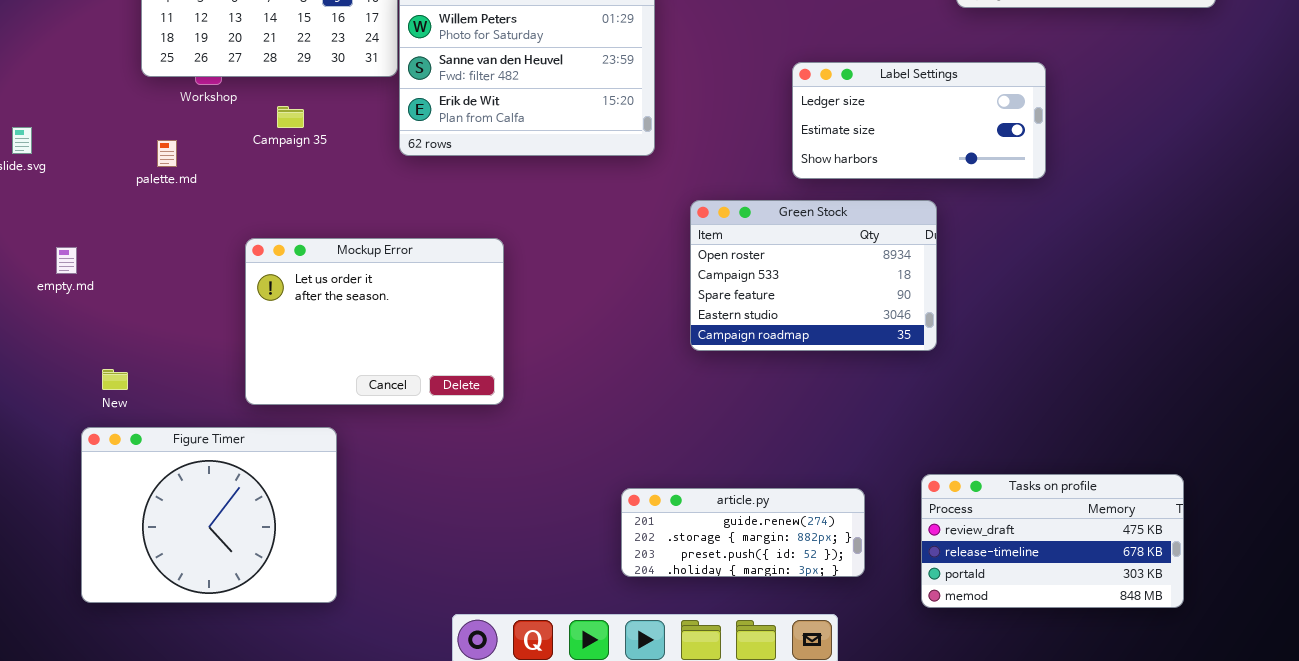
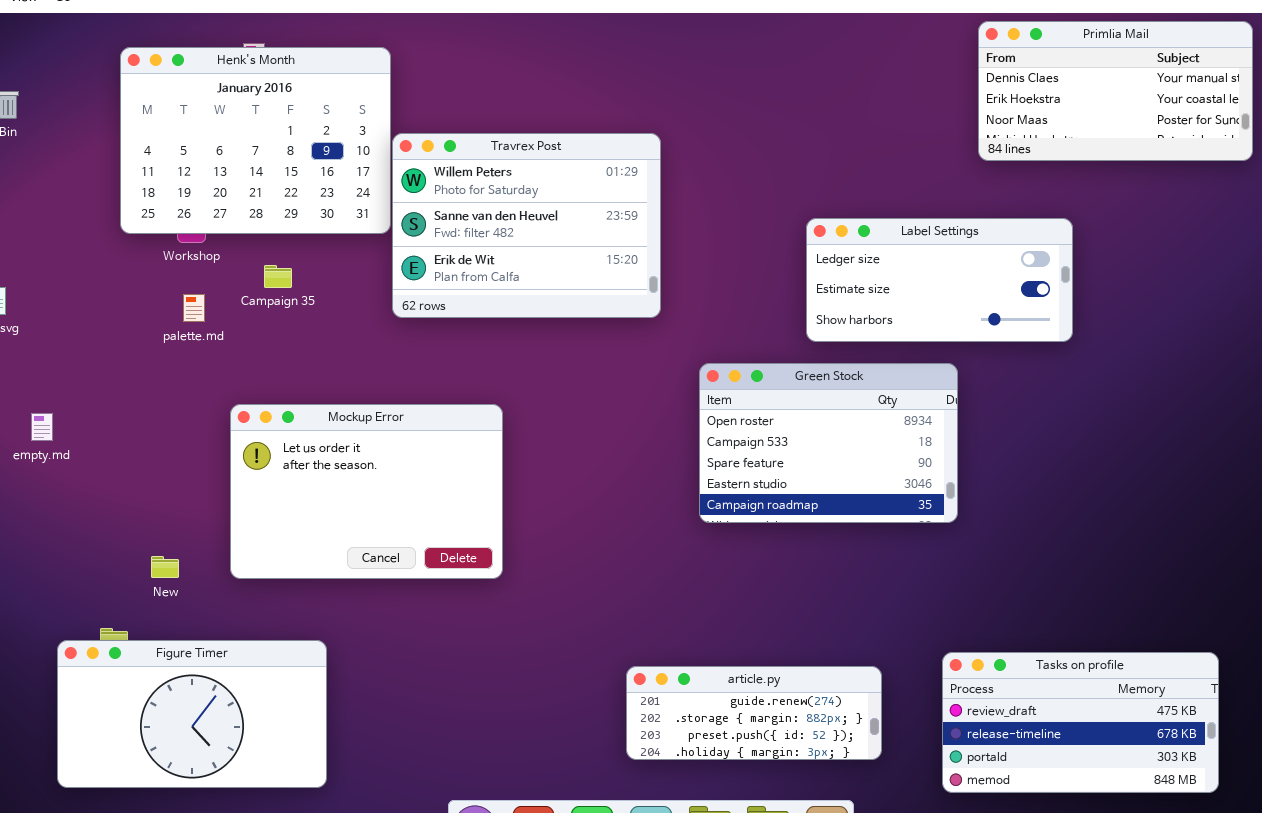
palette.md: [157,140,177,167] -> [183,294,205,322], moved
New: [102,369,128,390] -> [151,556,179,578], moved
Figure Timer: [81,427,337,603] -> [57,640,327,788], resized

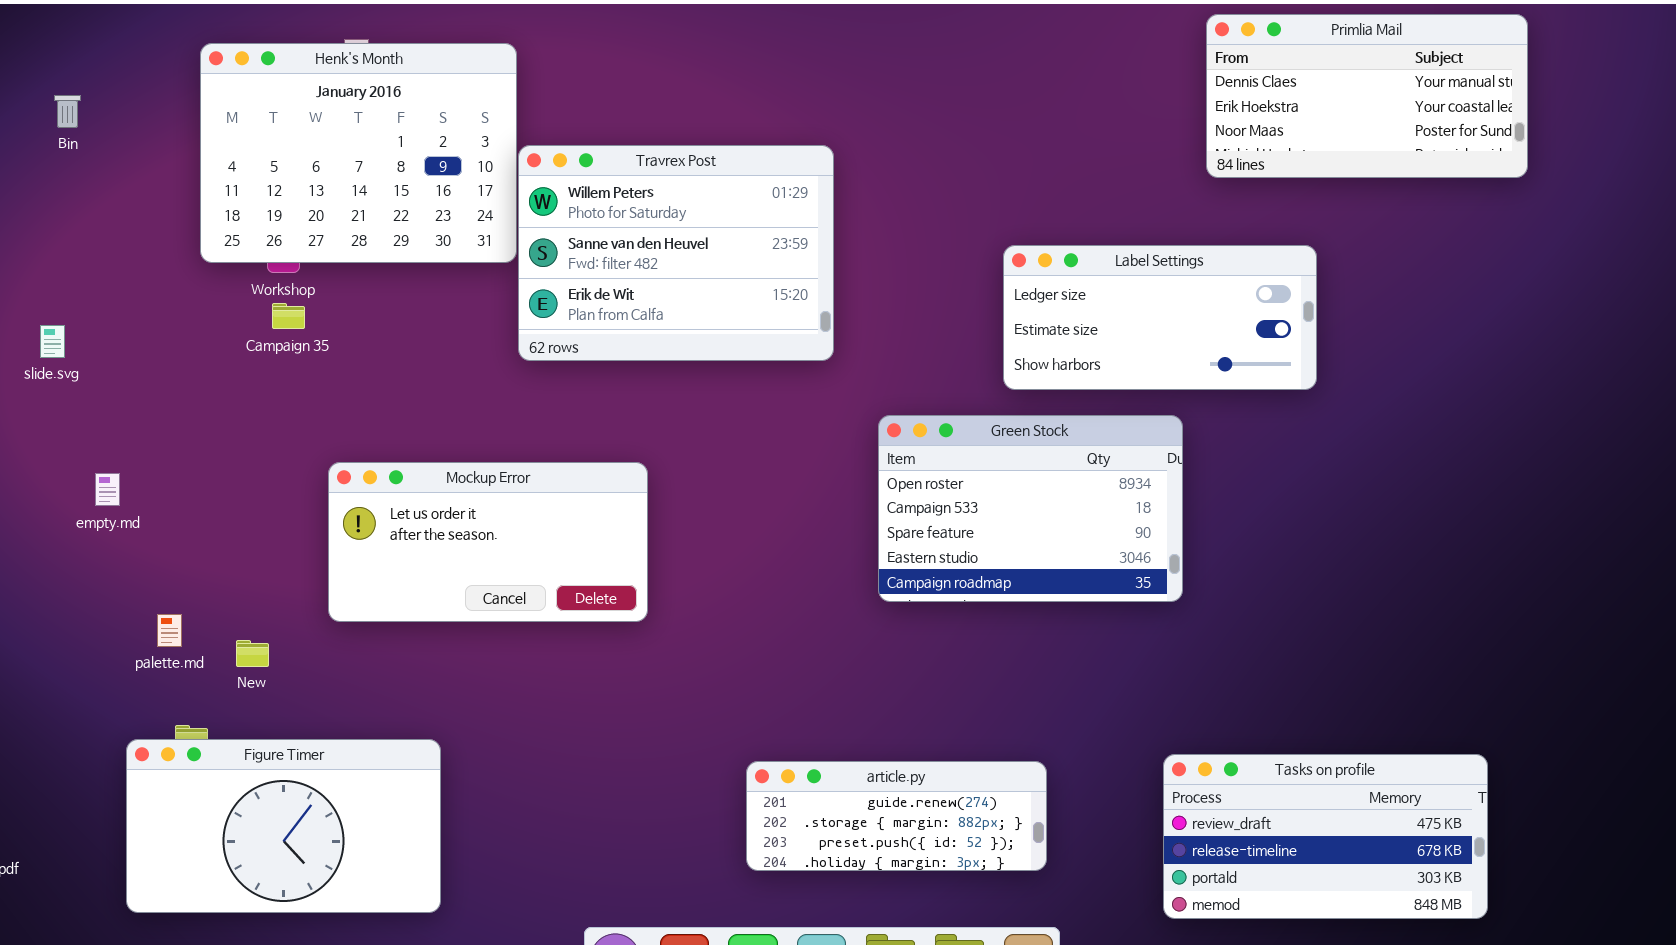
Campaign 35: [264,265,292,288] -> [272,303,305,329], moved
palette.md: [183,294,205,322] -> [157,614,182,647], moved
Mockup Error: [230,404,503,579] -> [328,462,648,622], resized
article.py: [626,666,882,760] -> [746,761,1047,871], moved

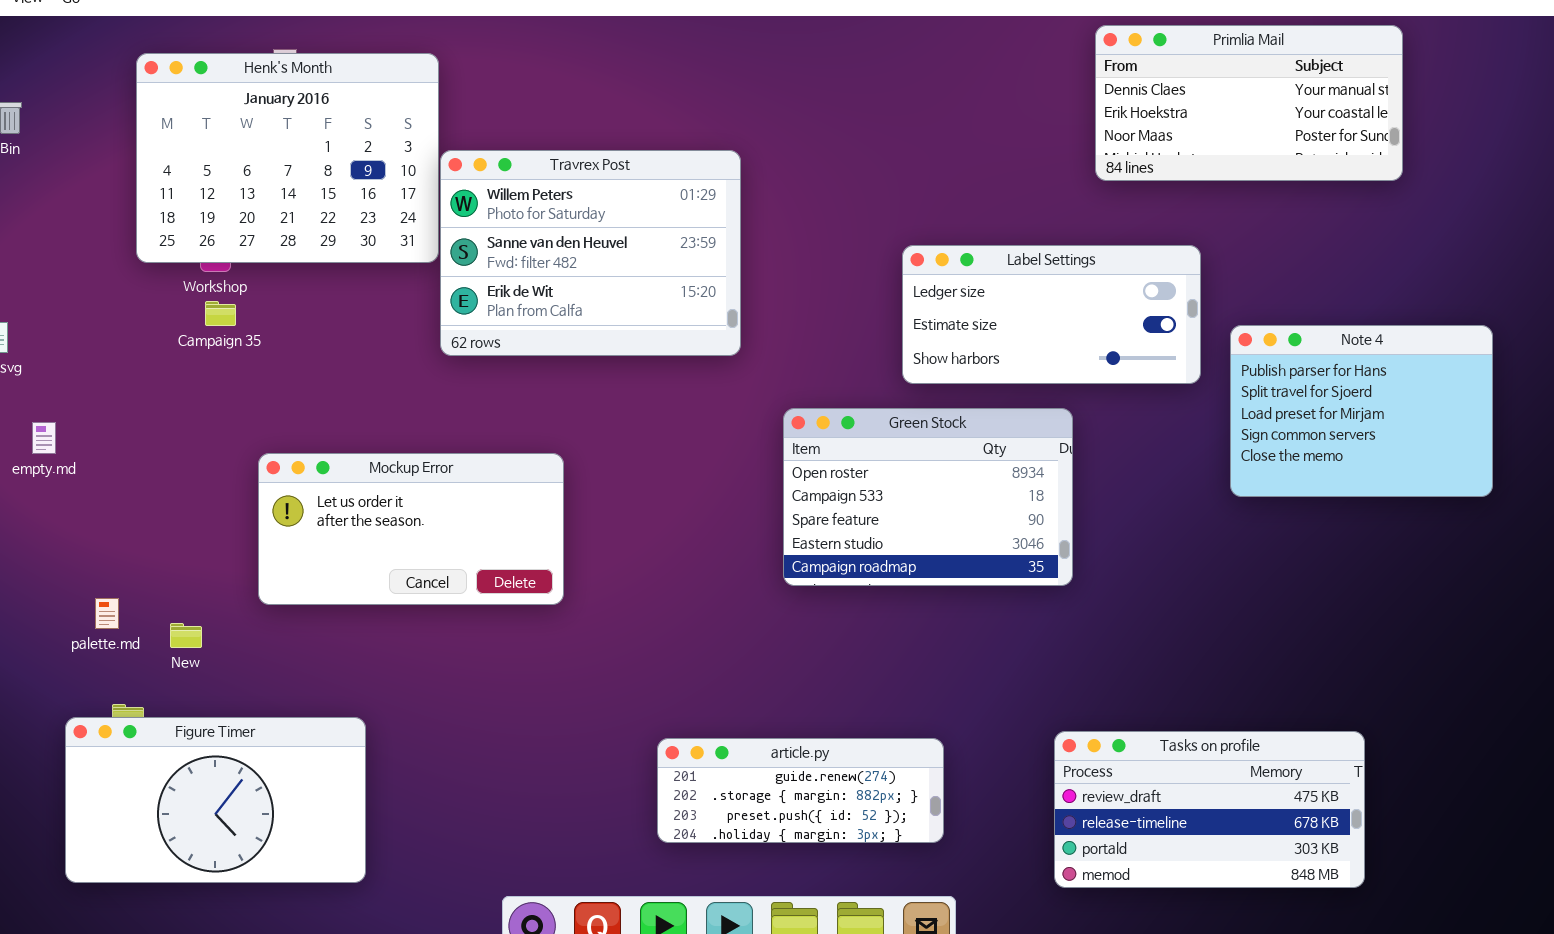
Note 4: none -> [1230,325,1493,497], opened
empty.md: [95,473,120,506] -> [32,422,56,454], moved

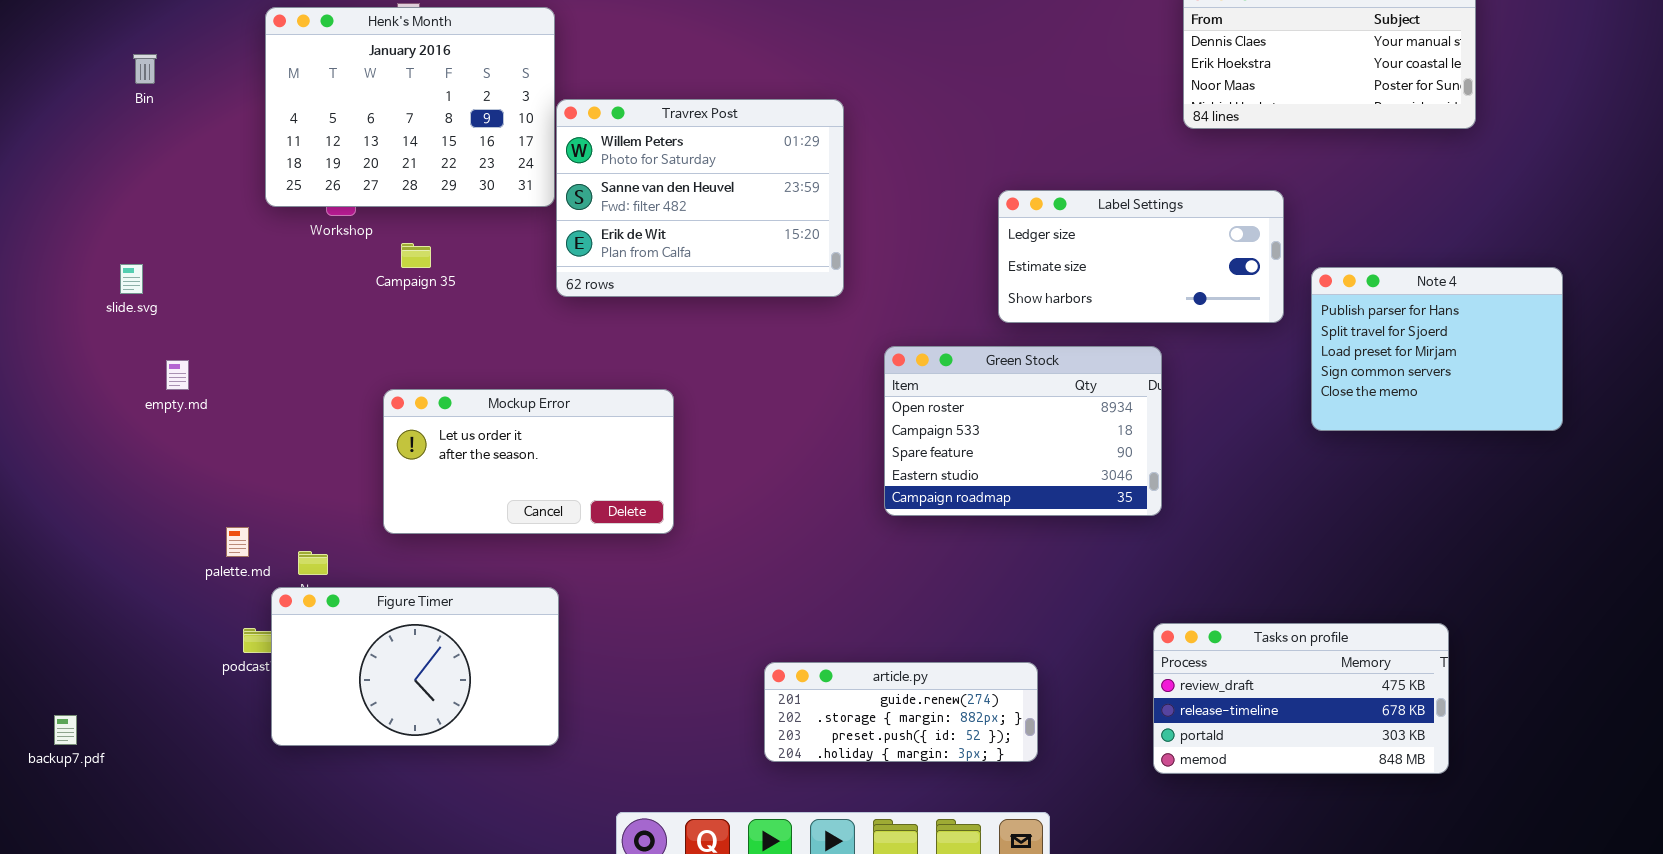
Campaign 35: [205,301,236,326] -> [401,243,431,268], moved
Figure Timer: [65,717,366,883] -> [271,587,559,746], moved
Tasks on profile: [1054,731,1365,888] -> [1153,623,1449,774], moved

